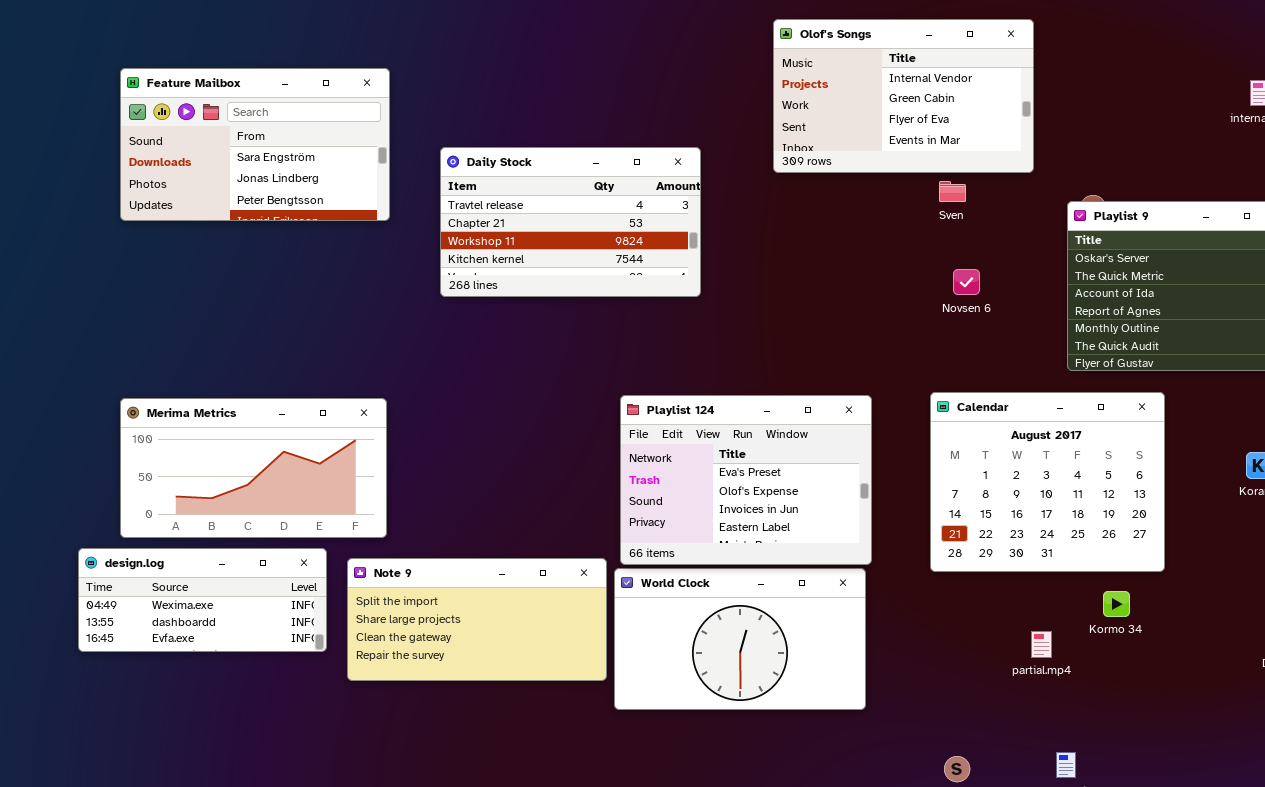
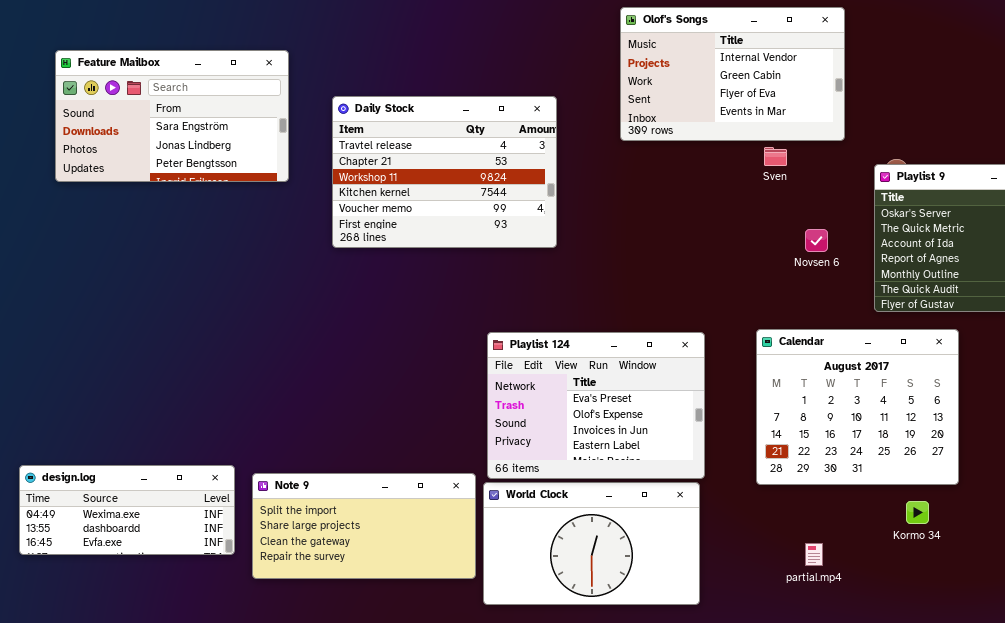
Daily Stock: [440,147,701,297] -> [332,96,557,248], resized
Novsen 6: [953,269,980,295] -> [805,229,828,252], moved
Merima Metrics: [120,398,387,538] -> none, closed
partial.mp4: [1031,631,1052,658] -> [805,543,823,566], moved

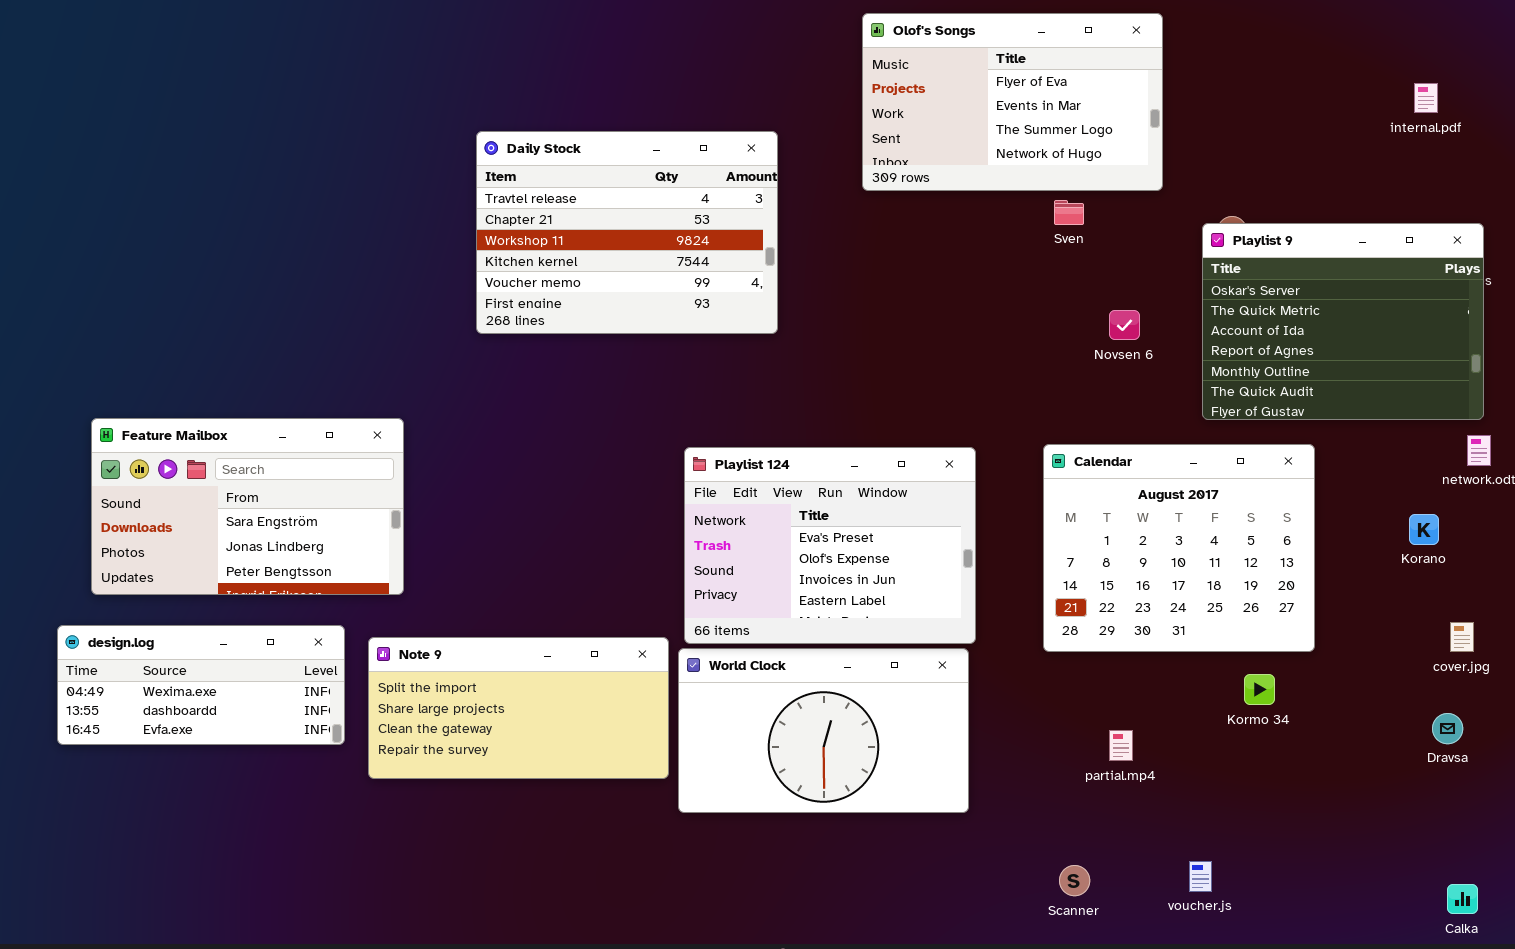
Olof's Songs: [620,7,845,141] -> [862,13,1163,191], scrolled down 2 rows
Feature Mailbox: [55,50,289,182] -> [91,418,404,595], moved

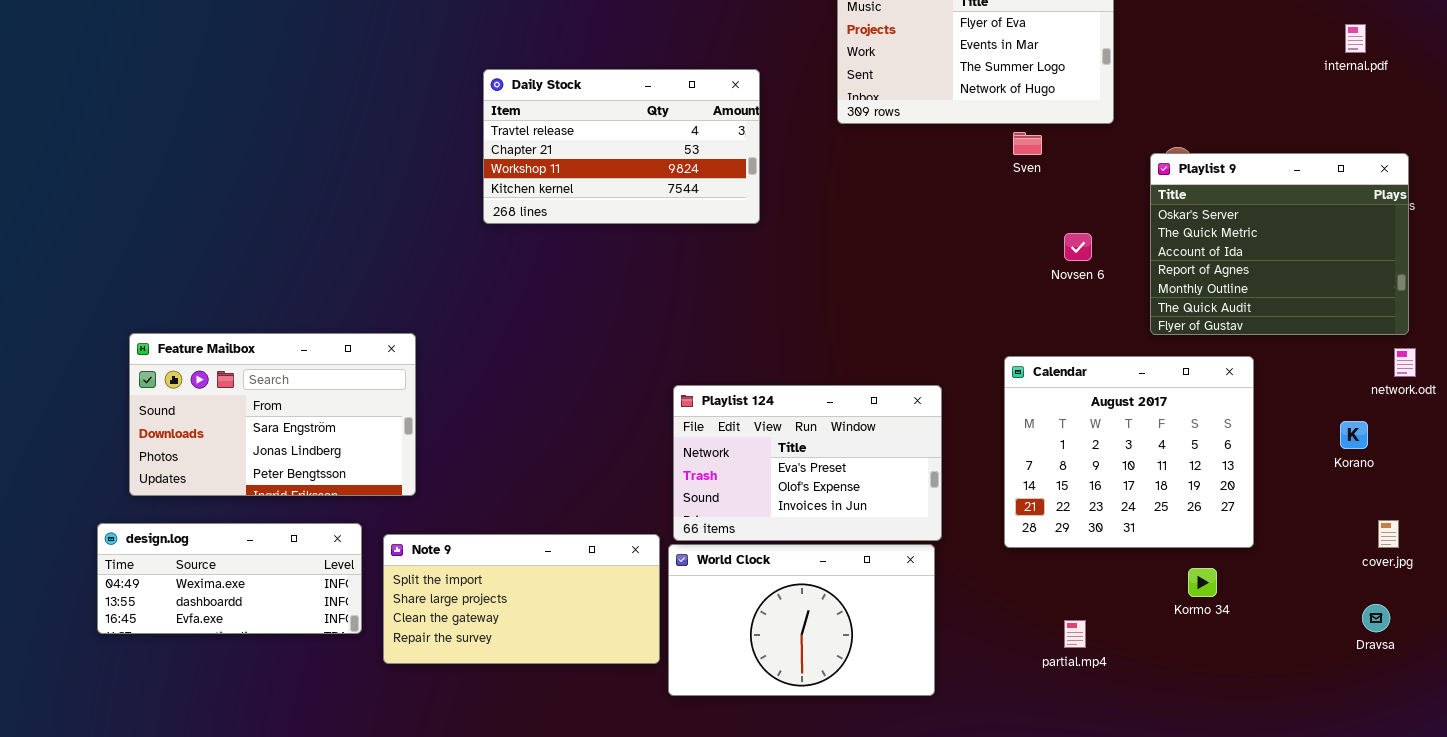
Daily Stock: [476,131,778,334] -> [483,69,760,224], resized
Playlist 124: [684,447,976,644] -> [673,385,942,541], resized

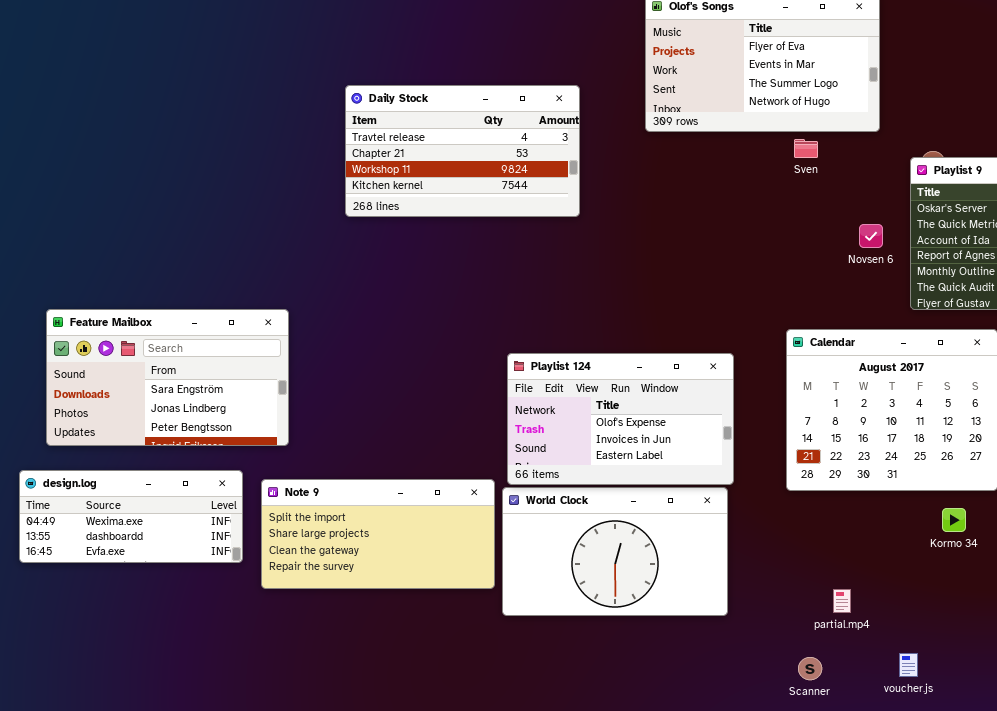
Novsen 6: [1064,233,1092,261] -> [859,224,883,248], moved
Playlist 124: [673,385,942,541] -> [507,353,734,485], scrolled down 1 row
partial.mp4: [1064,620,1086,648] -> [833,589,851,613], moved

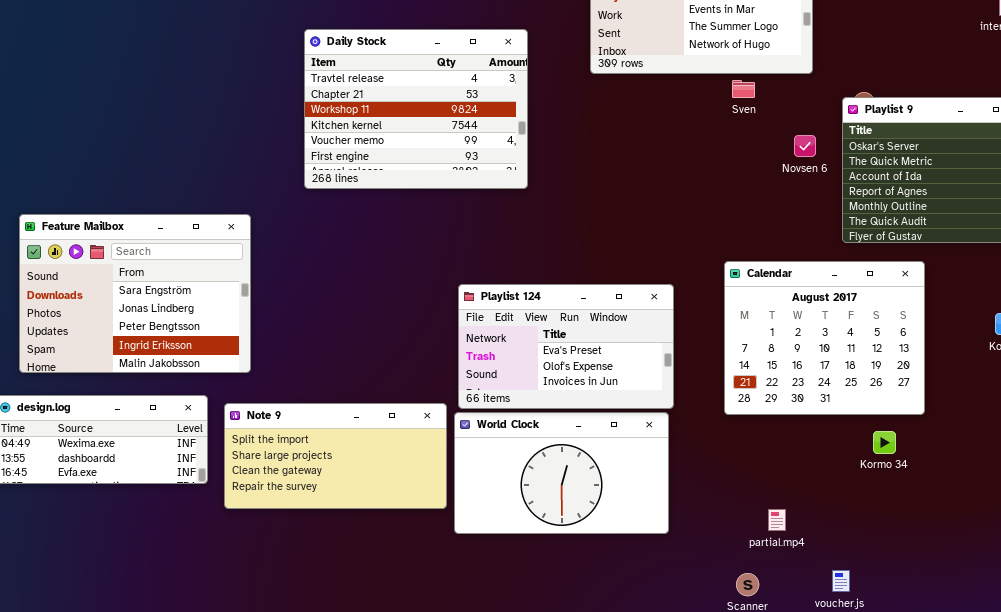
Daily Stock: [345,85,580,217] -> [304,29,528,189], resized
Novsen 6: [859,224,883,248] -> [794,135,816,157], moved
Feature Mailbox: [46,309,289,446] -> [19,214,251,373], resized
Playlist 124: [507,353,734,485] -> [458,284,674,409], scrolled up 1 row

